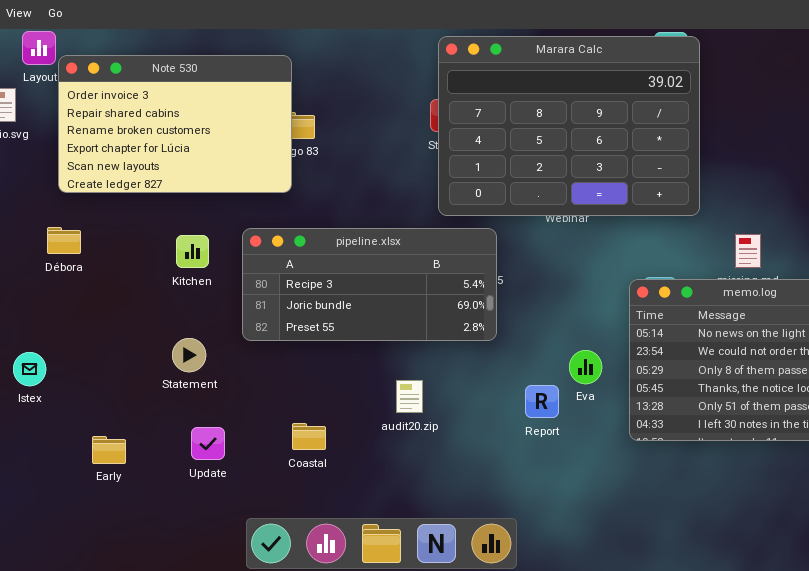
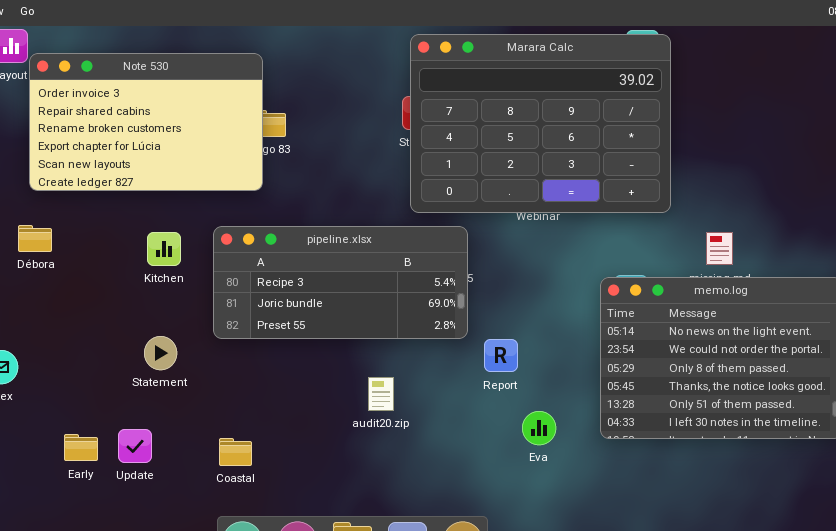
Eva: [569,350,602,384] -> [522,411,556,445], moved
Report: [525,385,559,418] -> [484,339,518,372], moved
Coastal: [292,423,326,450] -> [219,438,252,466], moved
Update: [191,427,225,460] -> [118,429,152,463], moved

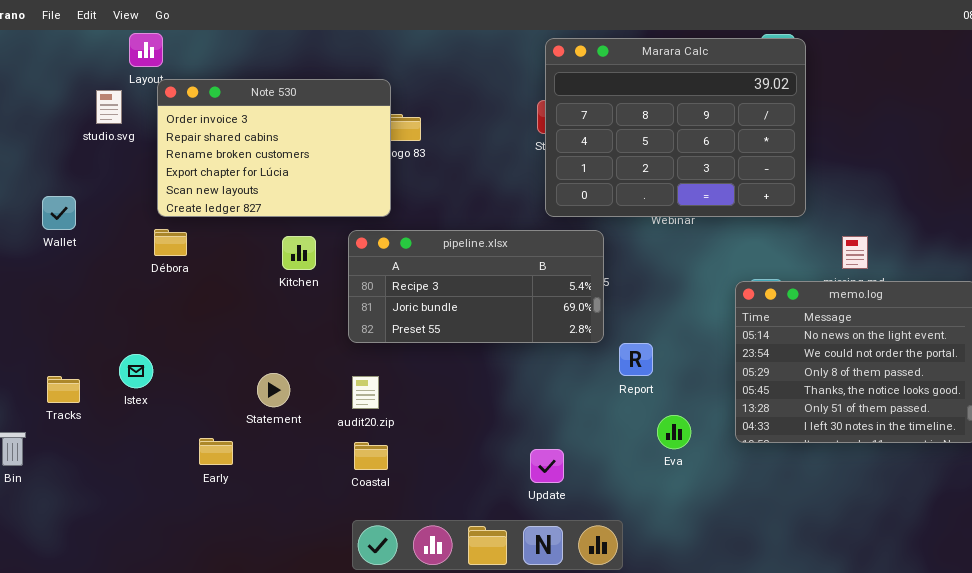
Note 530: [29,53,263,191] -> [157,79,391,217], moved
Statement: [144,336,177,370] -> [257,373,290,407], moved
audit20.zip: [368,377,394,411] -> [352,376,379,409], moved
Update: [118,429,152,463] -> [530,449,564,483], moved

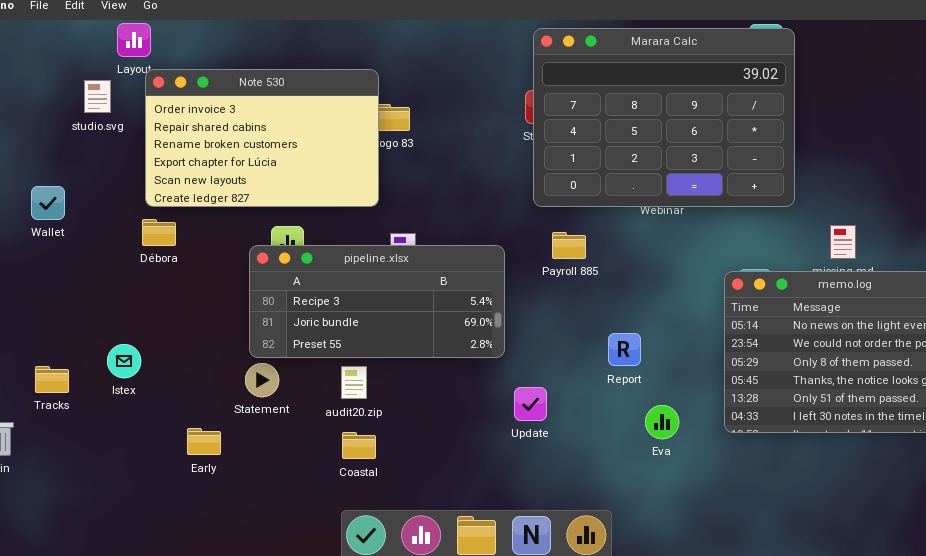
pipeline.xlsx: [348,230,604,343] -> [249,245,505,358], moved
Update: [530,449,564,483] -> [514,387,547,421], moved

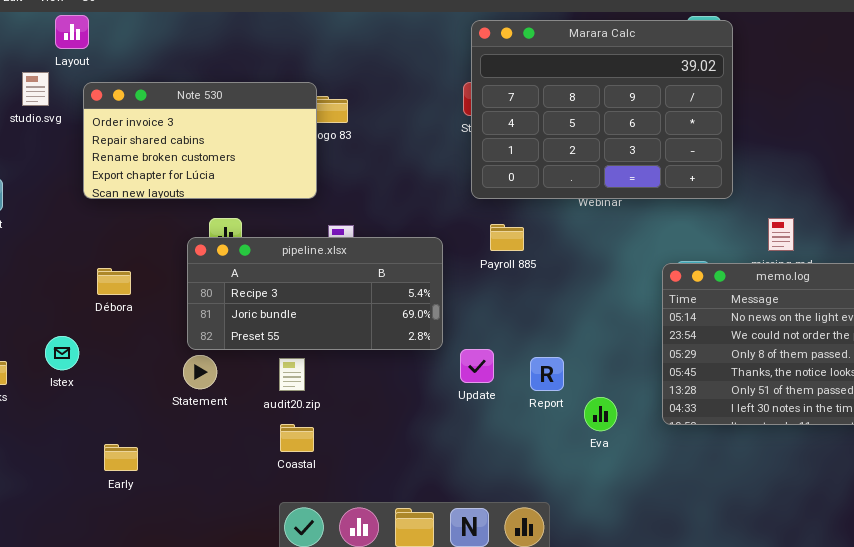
Note 530: [145,69,379,207] -> [83,82,317,199], resized
Débora: [142,219,176,246] -> [97,268,131,295], moved
Report: [608,333,641,366] -> [530,357,564,391], moved
Update: [514,387,547,421] -> [460,349,494,383], moved
Early: [187,428,221,455] -> [104,444,138,471], moved

